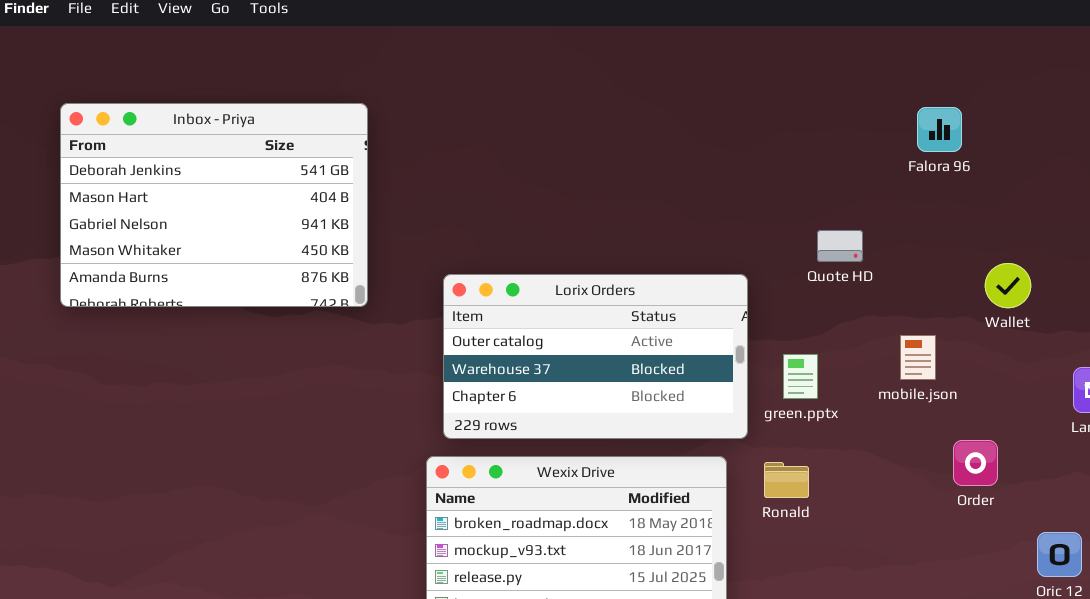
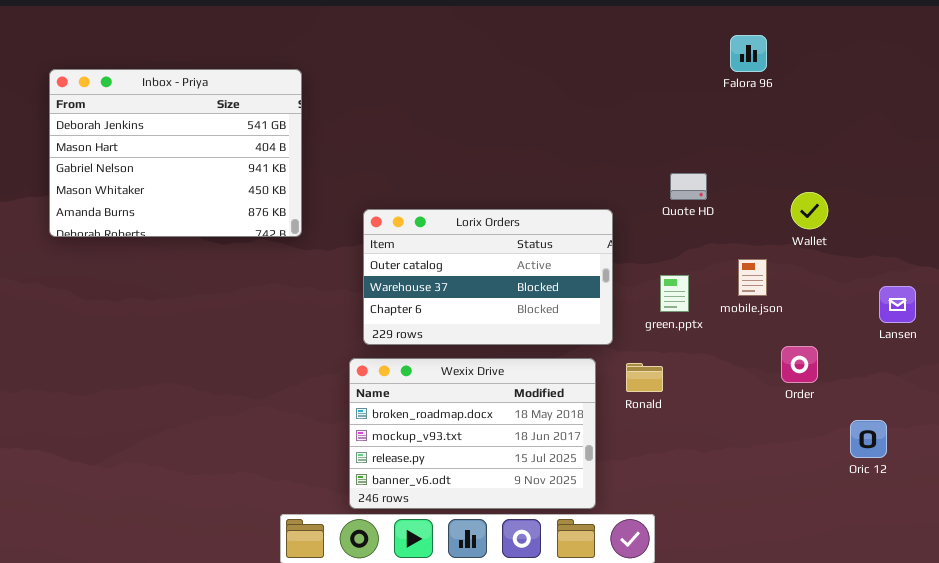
Falora 96: [917,107,962,152] -> [730,35,767,72], moved
Wallet: [985,263,1031,308] -> [791,192,828,229], moved
green.pptx: [783,354,818,399] -> [660,275,689,312], moved

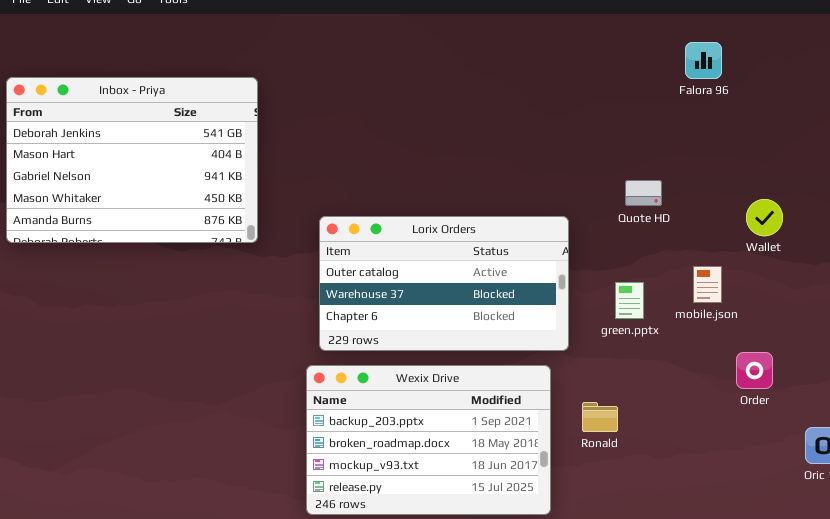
Wexix Drive: [349,358,596,509] -> [306,365,551,515], scrolled up 1 row
Ronald: [626,363,663,392] -> [582,402,618,432], moved

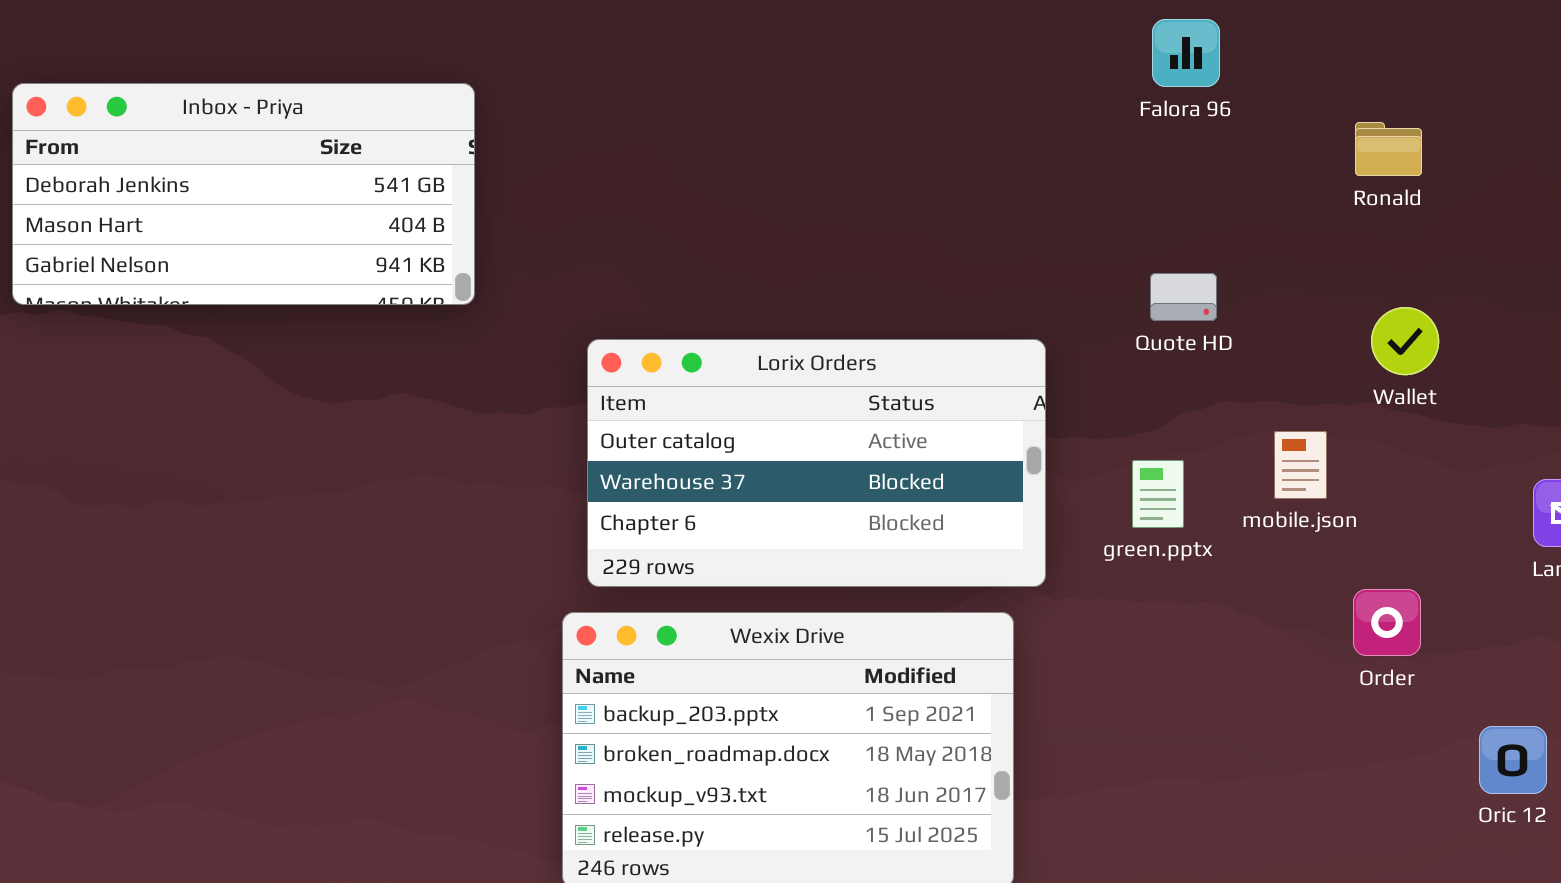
Falora 96: [685,42,722,79] -> [1152,19,1220,87], moved
Inbox - Priya: [6,77,258,243] -> [12,83,475,305], resized
Ronald: [582,402,618,432] -> [1355,122,1422,176], moved

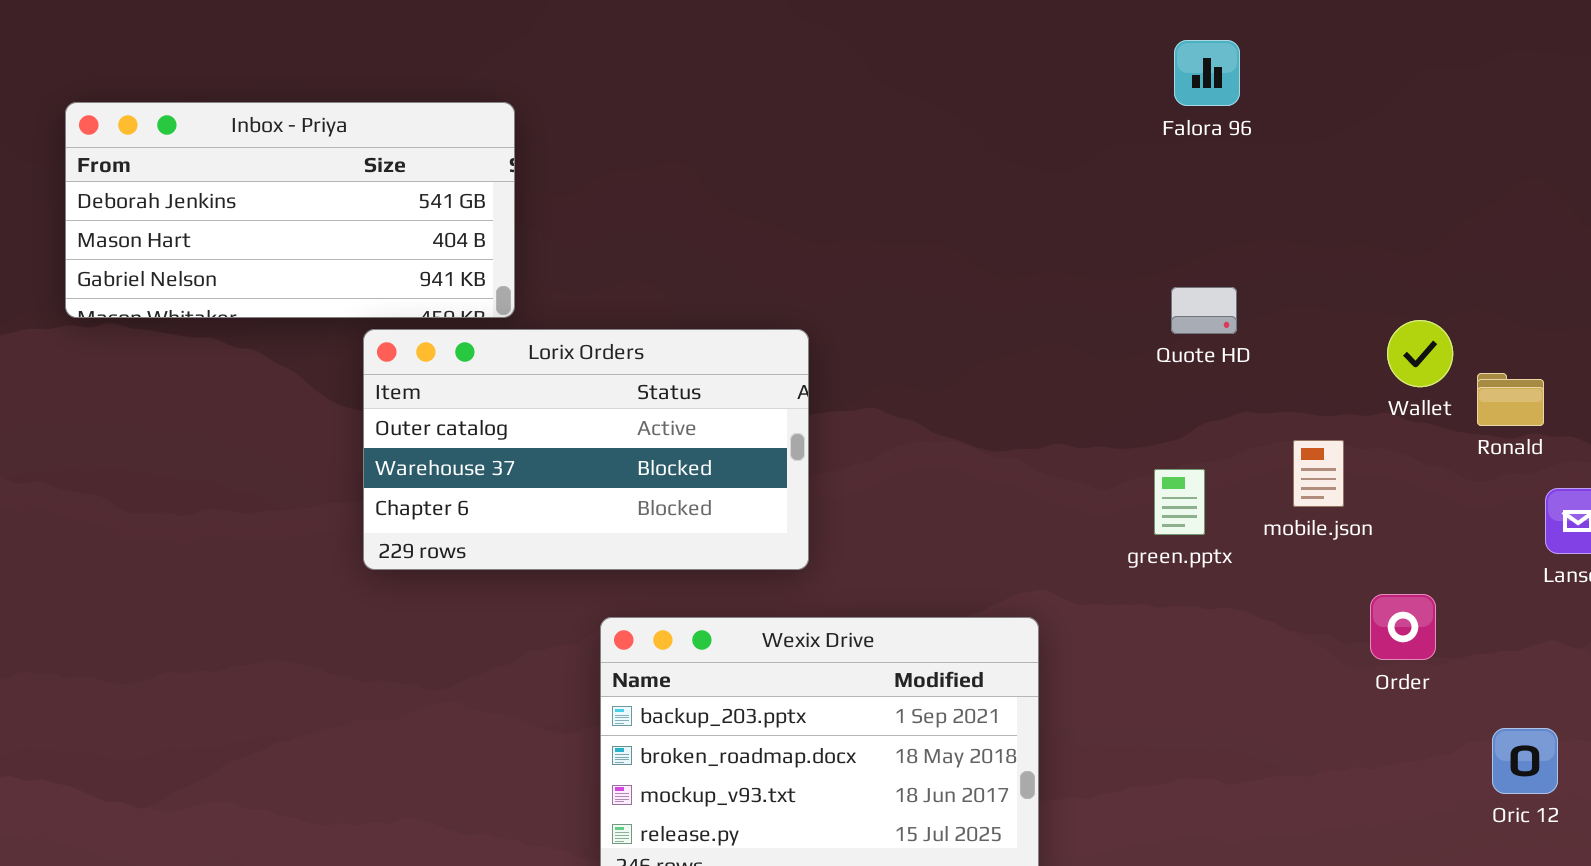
Ronald: [1355,122,1422,176] -> [1477,373,1544,426], moved
Lorix Orders: [587,339,1046,587] -> [363,329,809,570], moved

